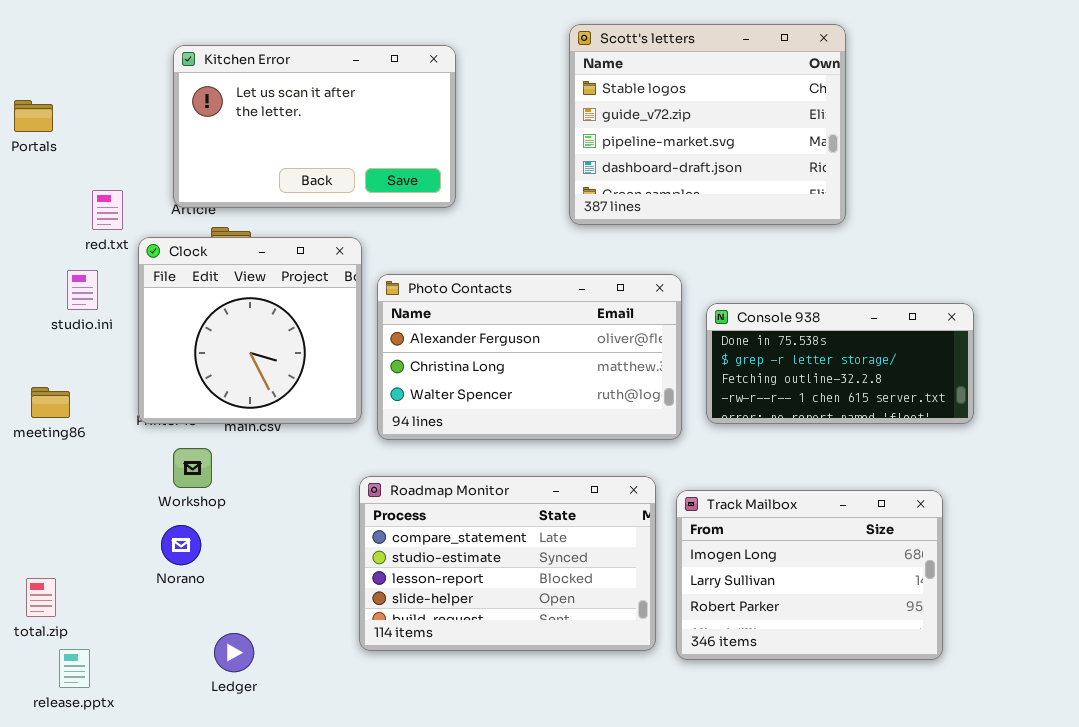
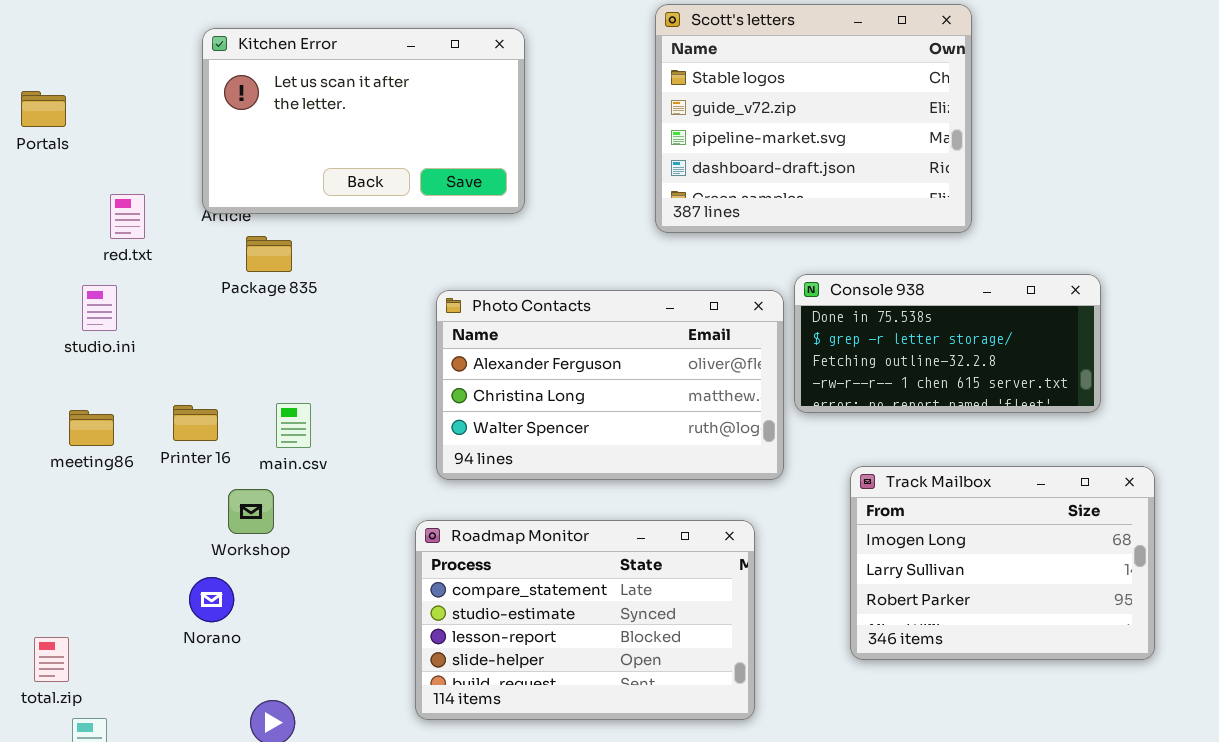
Clock: [138,237,362,424] -> none, closed
Console 938: [706,303,974,424] -> [794,274,1101,413], moved
meeting86: [31,387,70,418] -> [69,410,114,446], moved
Workshop: [173,448,212,488] -> [228,489,274,534], moved
Track Mailbox: [676,490,943,660] -> [850,466,1155,660], moved

